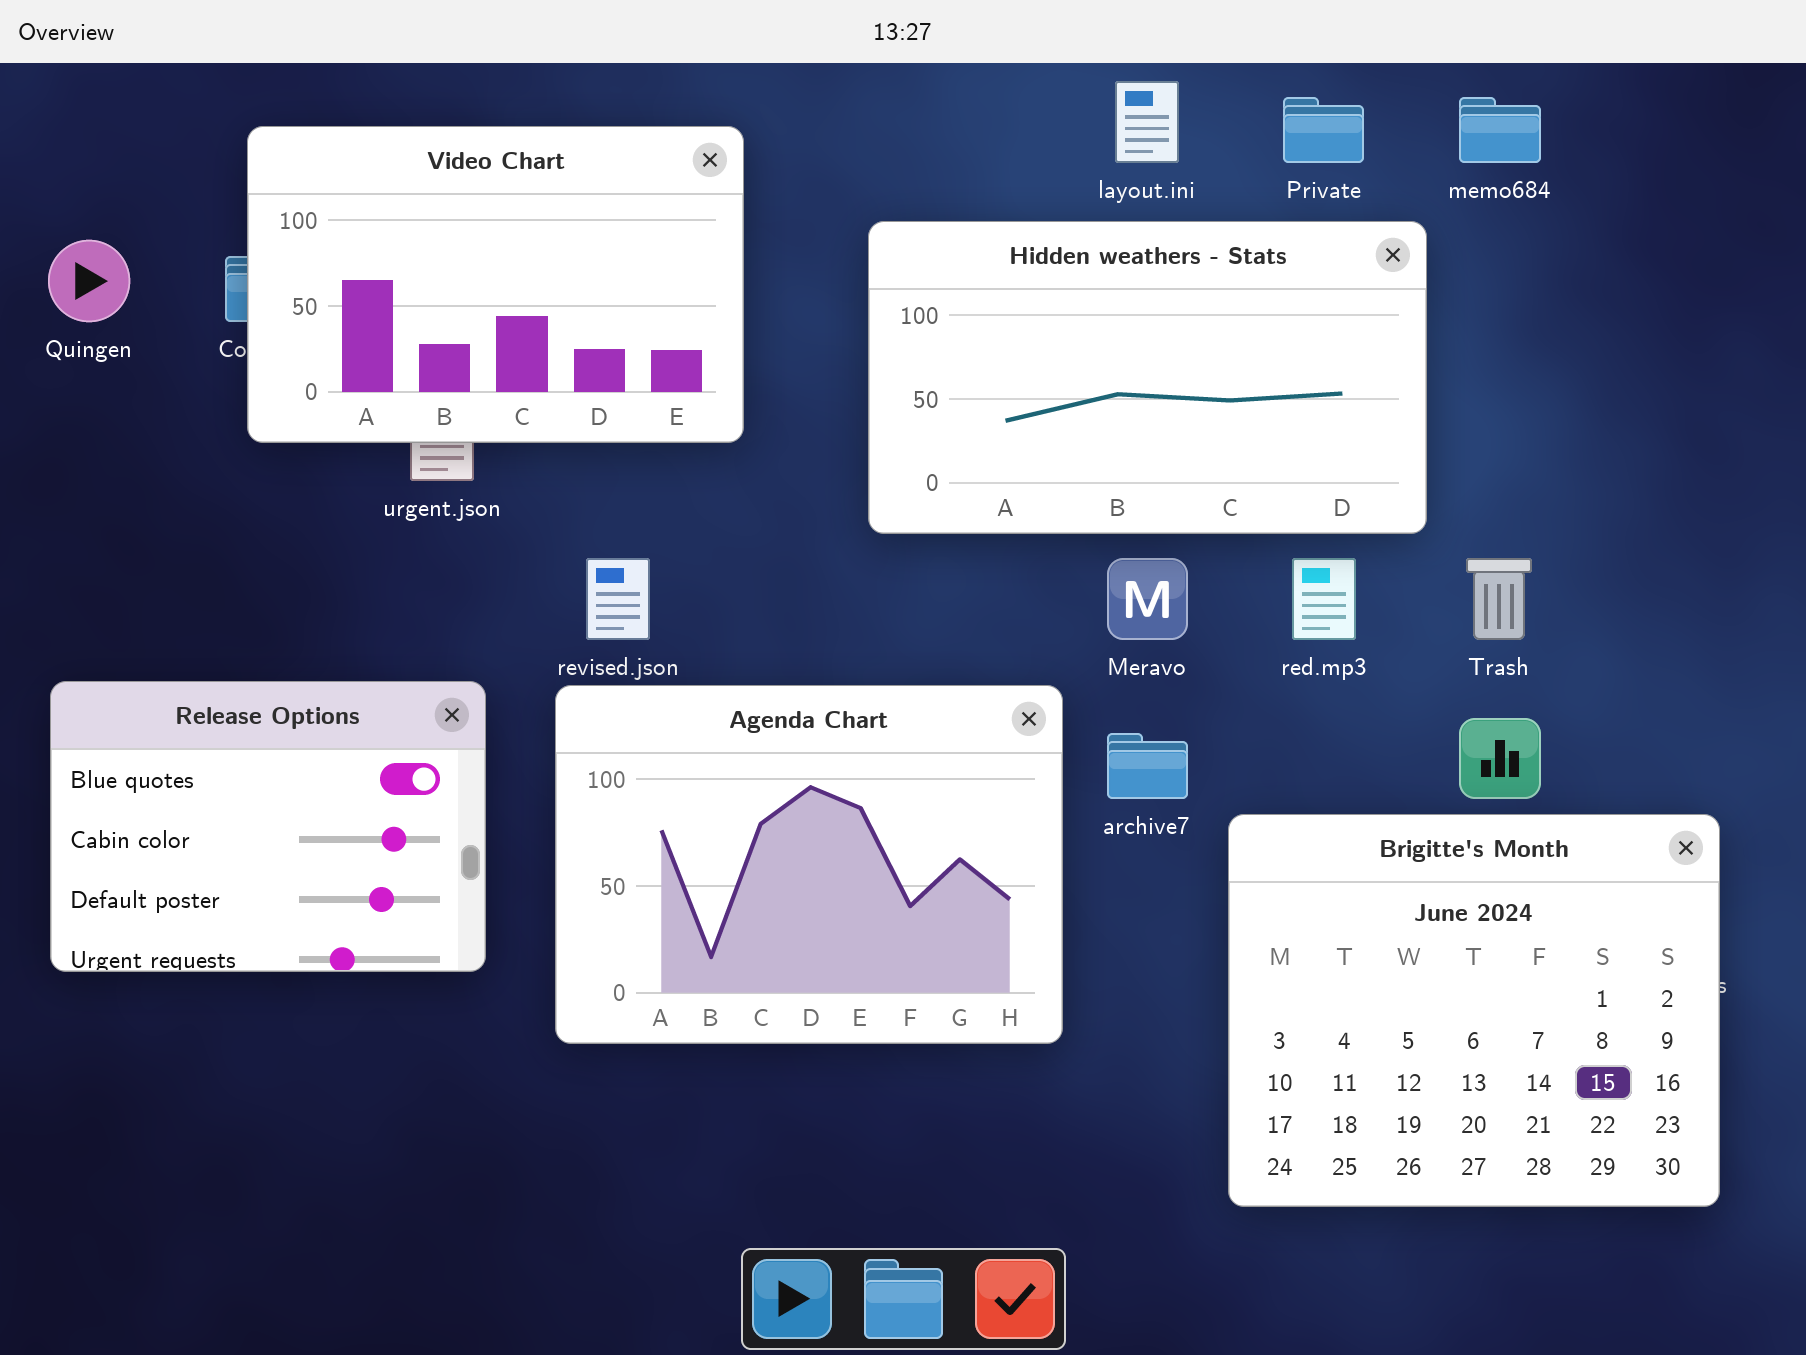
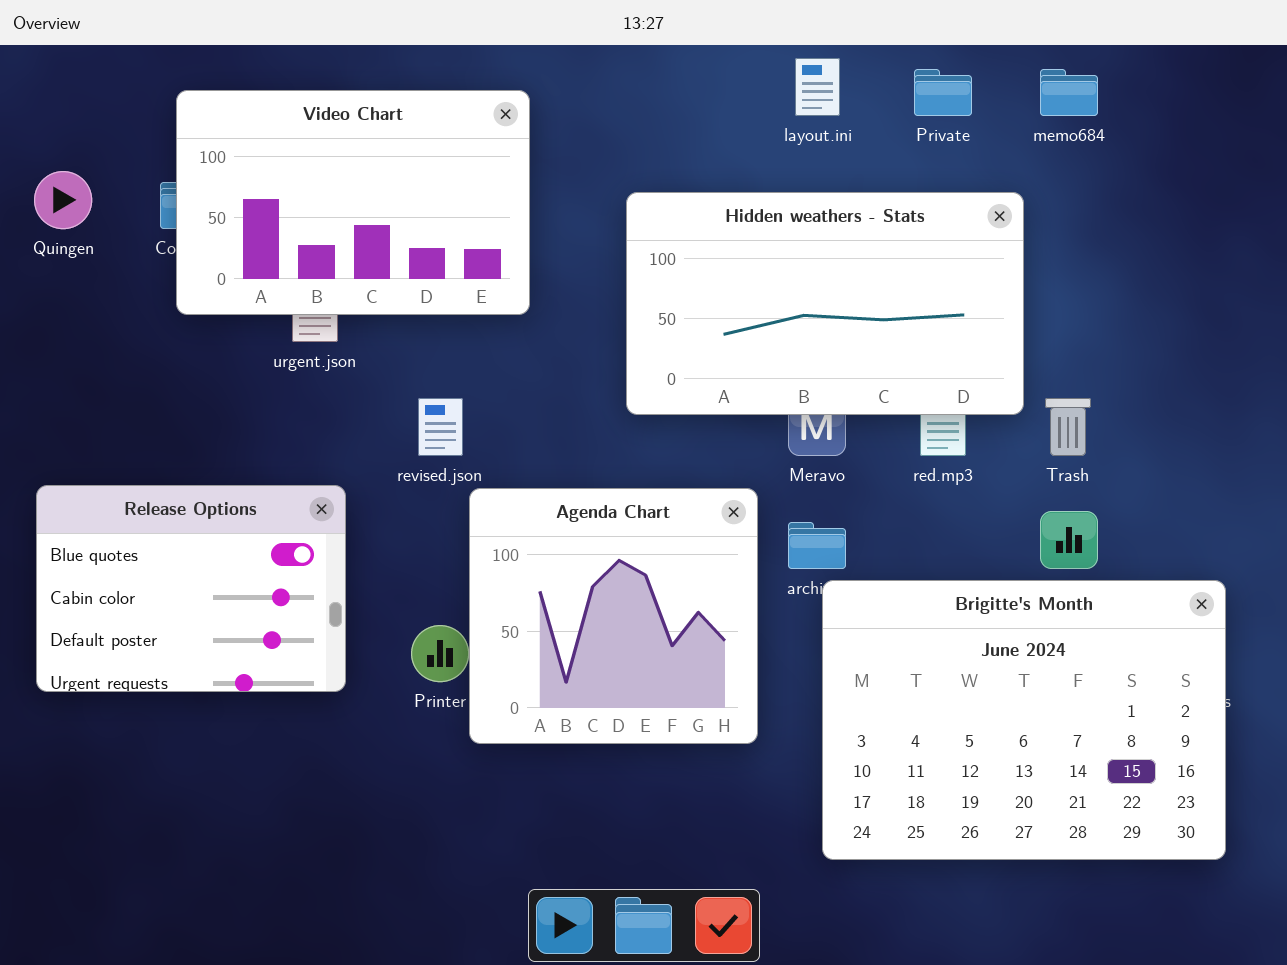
Hidden weathers - Stats: [868,221,1427,534] -> [626,192,1024,415], moved
Agenda Chart: [555,685,1063,1044] -> [469,488,758,744], resized
Brigitte's Month: [1228,814,1720,1207] -> [822,580,1226,860], resized

